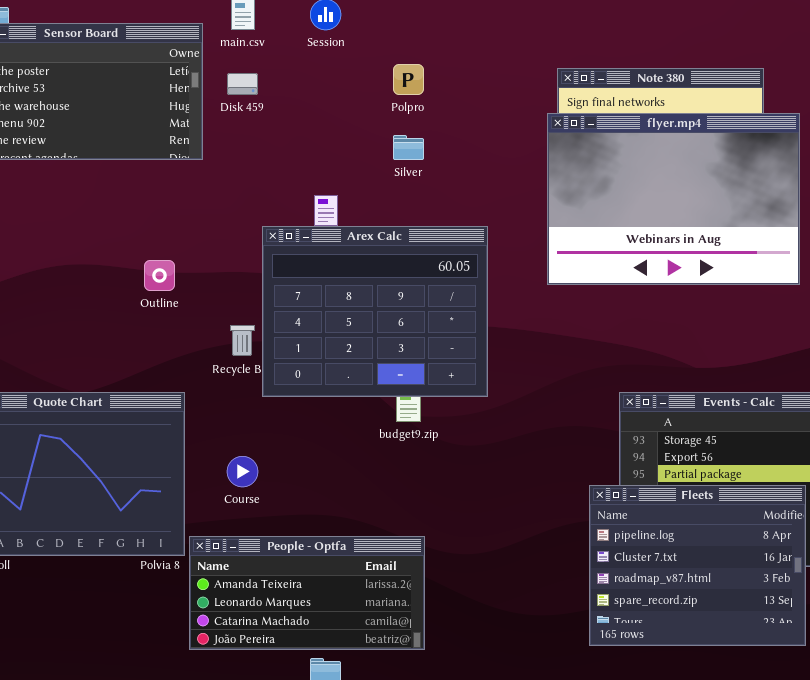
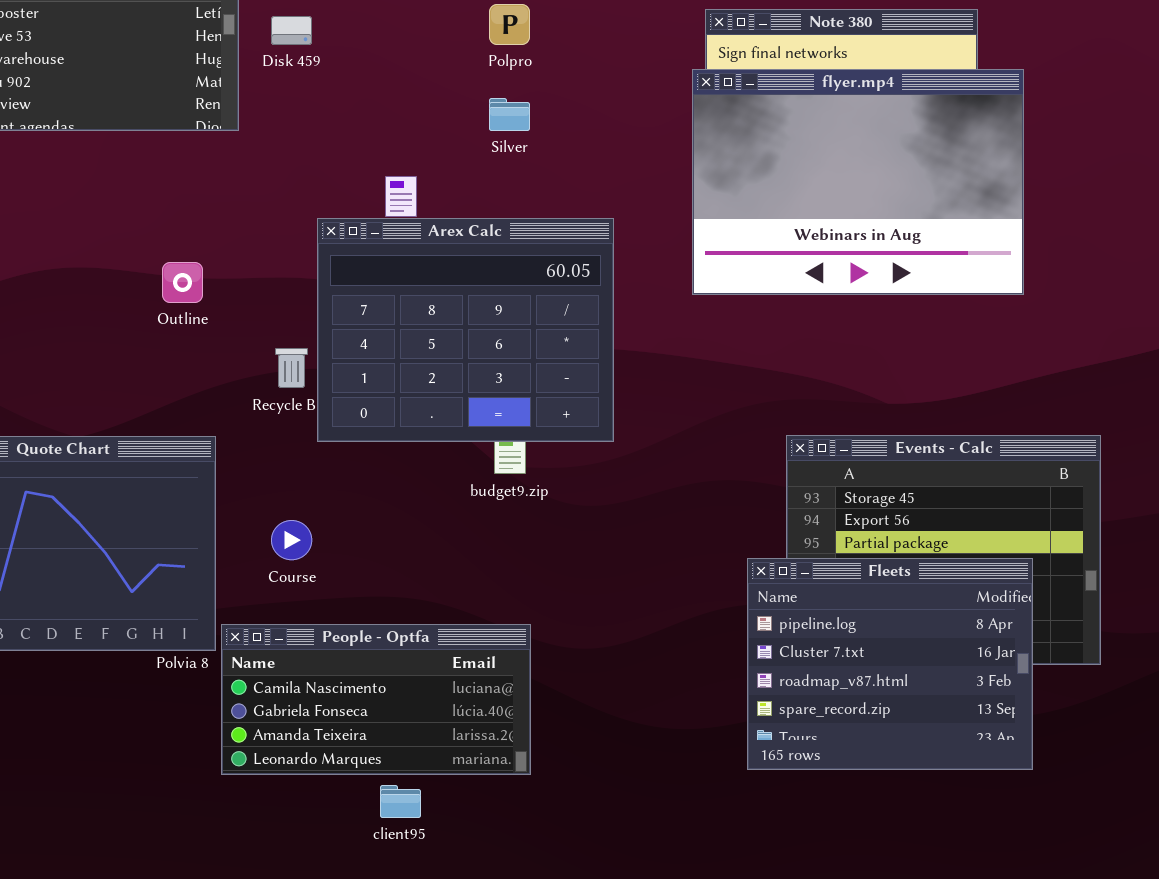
People - Optfa: [189,536,425,650] -> [221,624,531,775], scrolled up 2 rows

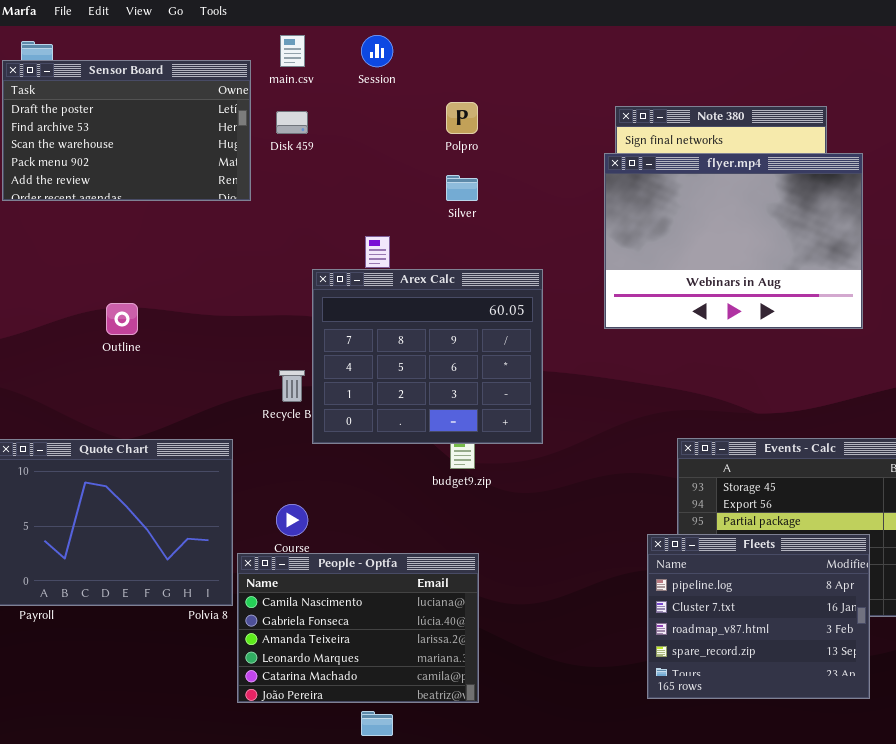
Outline: [162,262,203,303] -> [106,303,138,335], moved
People - Optfa: [221,624,531,775] -> [237,553,479,703], resized

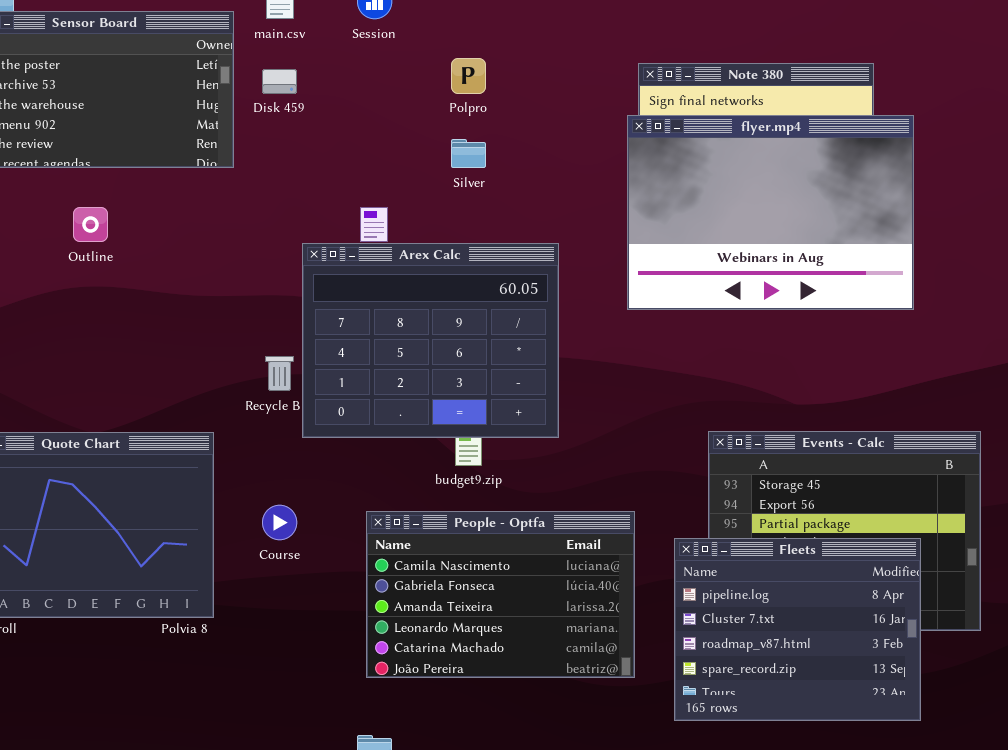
Outline: [106,303,138,335] -> [73,207,108,242], moved
People - Optfa: [237,553,479,703] -> [366,511,635,678], moved

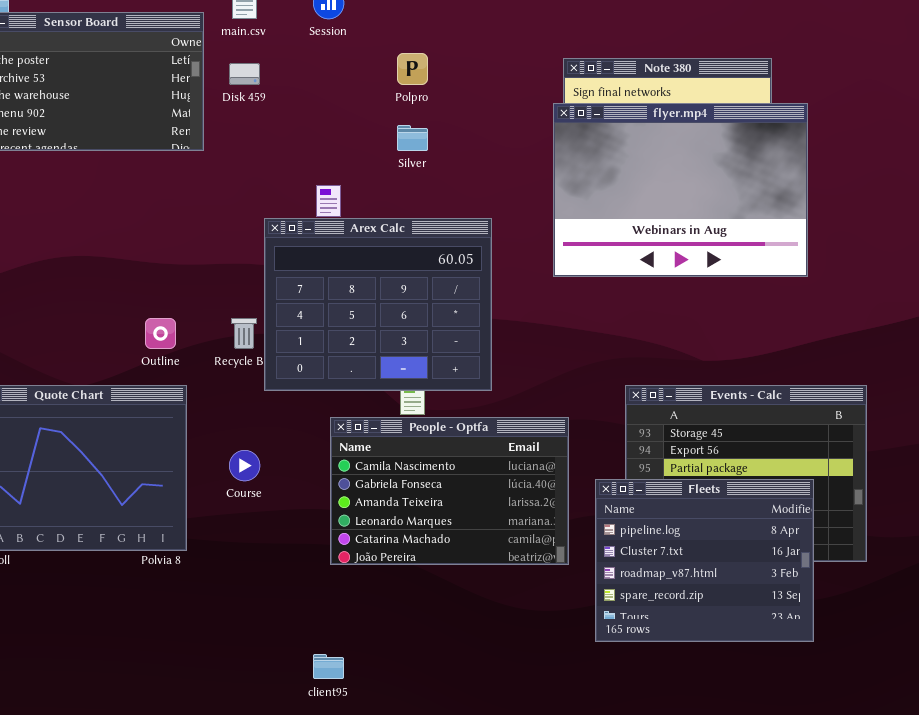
Outline: [73,207,108,242] -> [145,318,176,349], moved
People - Optfa: [366,511,635,678] -> [330,417,569,565], moved

